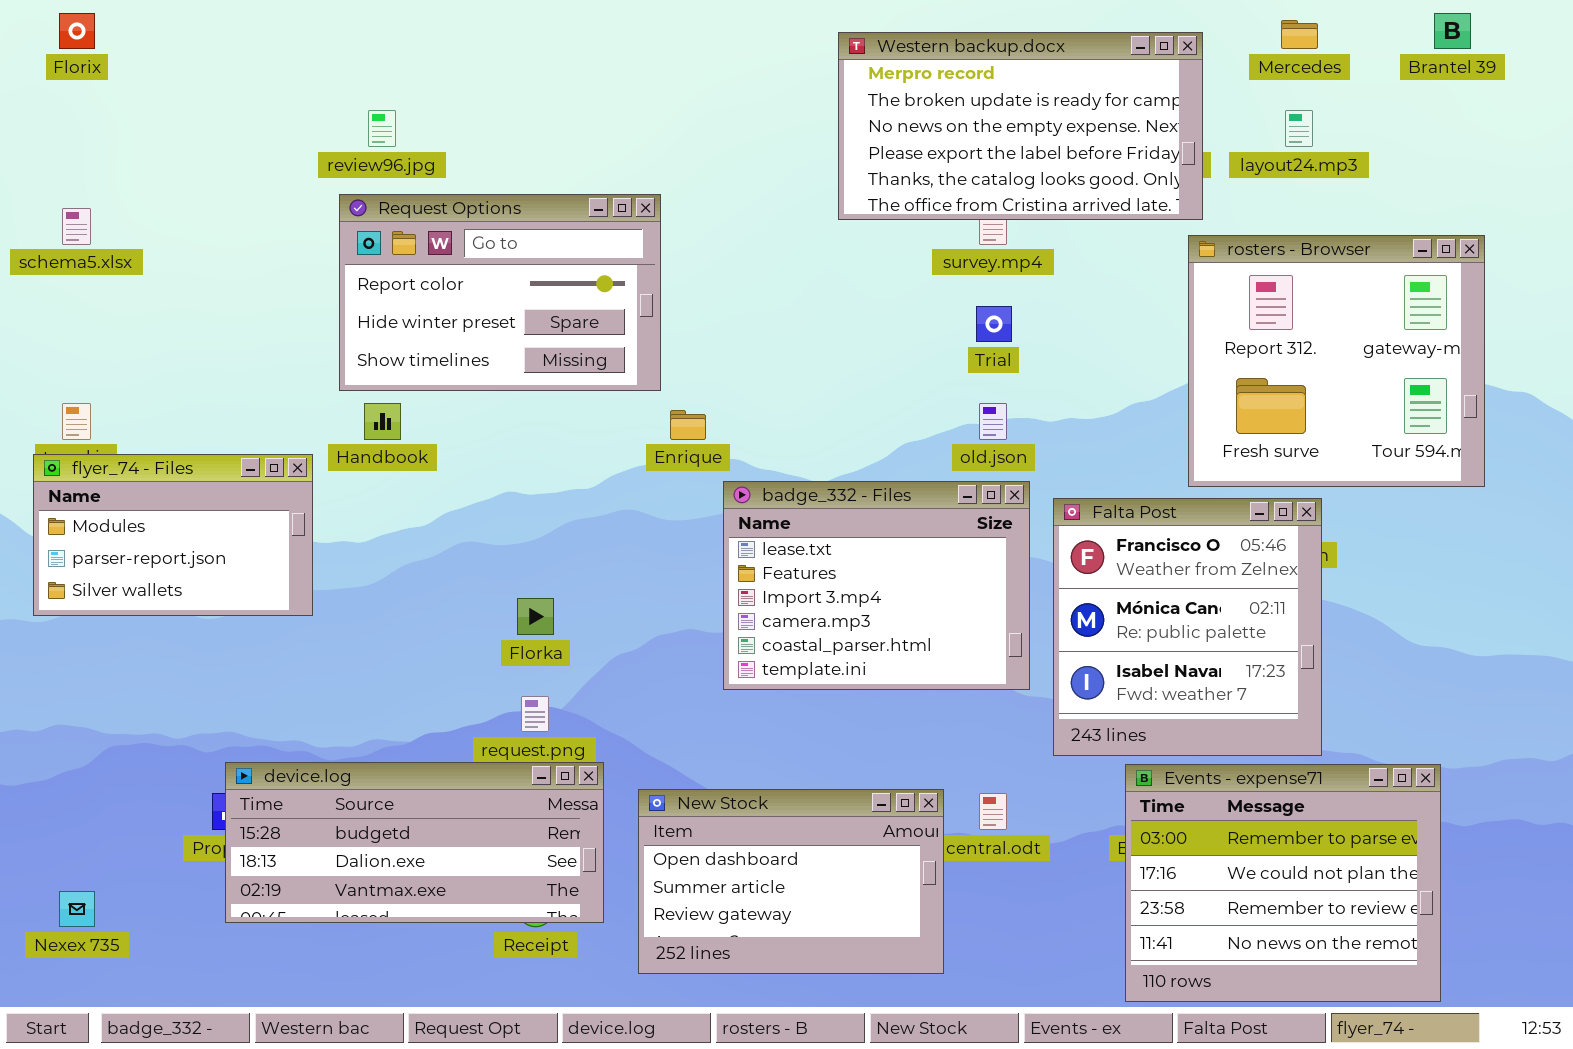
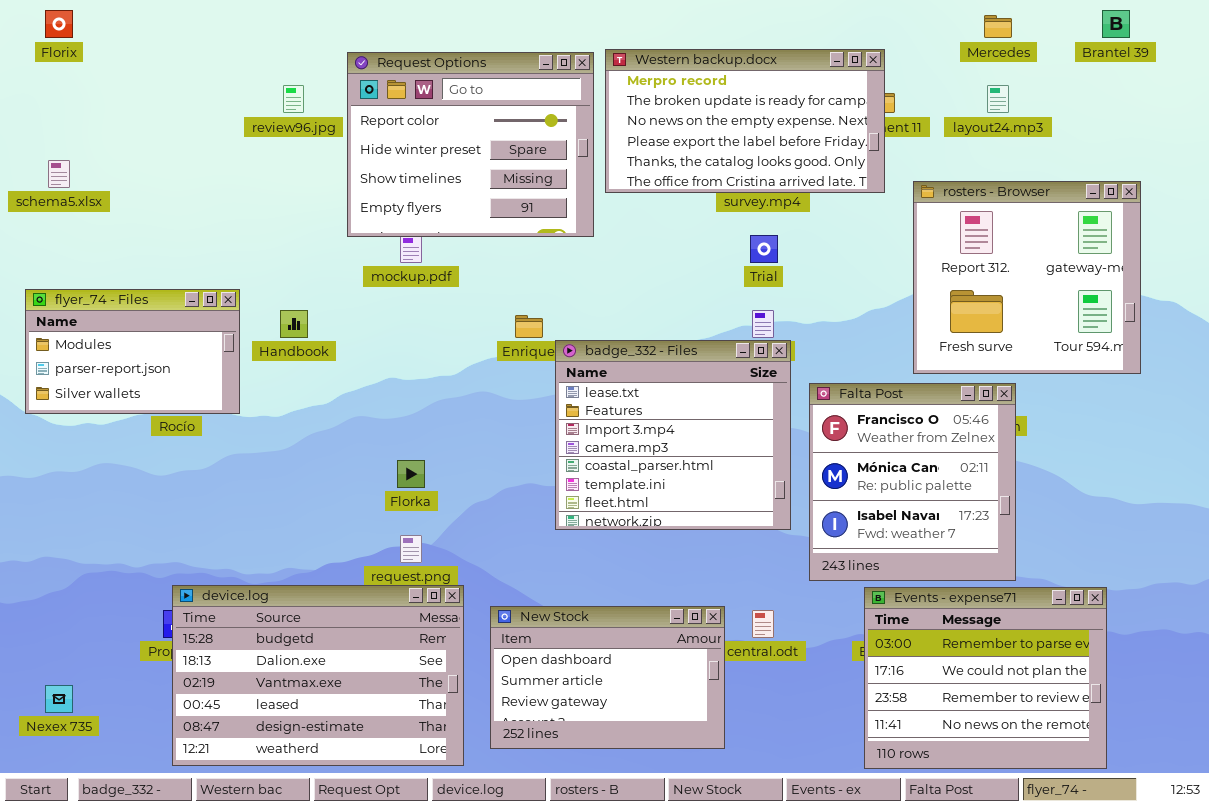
Western backup.docx: [838,32,1203,220] -> [605,49,885,193], moved
Request Options: [339,194,661,391] -> [347,52,594,237], moved, resized
flyer_74 - Files: [33,454,313,616] -> [25,289,240,414], moved
badge_332 - Files: [723,481,1030,690] -> [555,340,791,530], resized
device.log: [225,762,604,923] -> [172,585,464,766], resized

